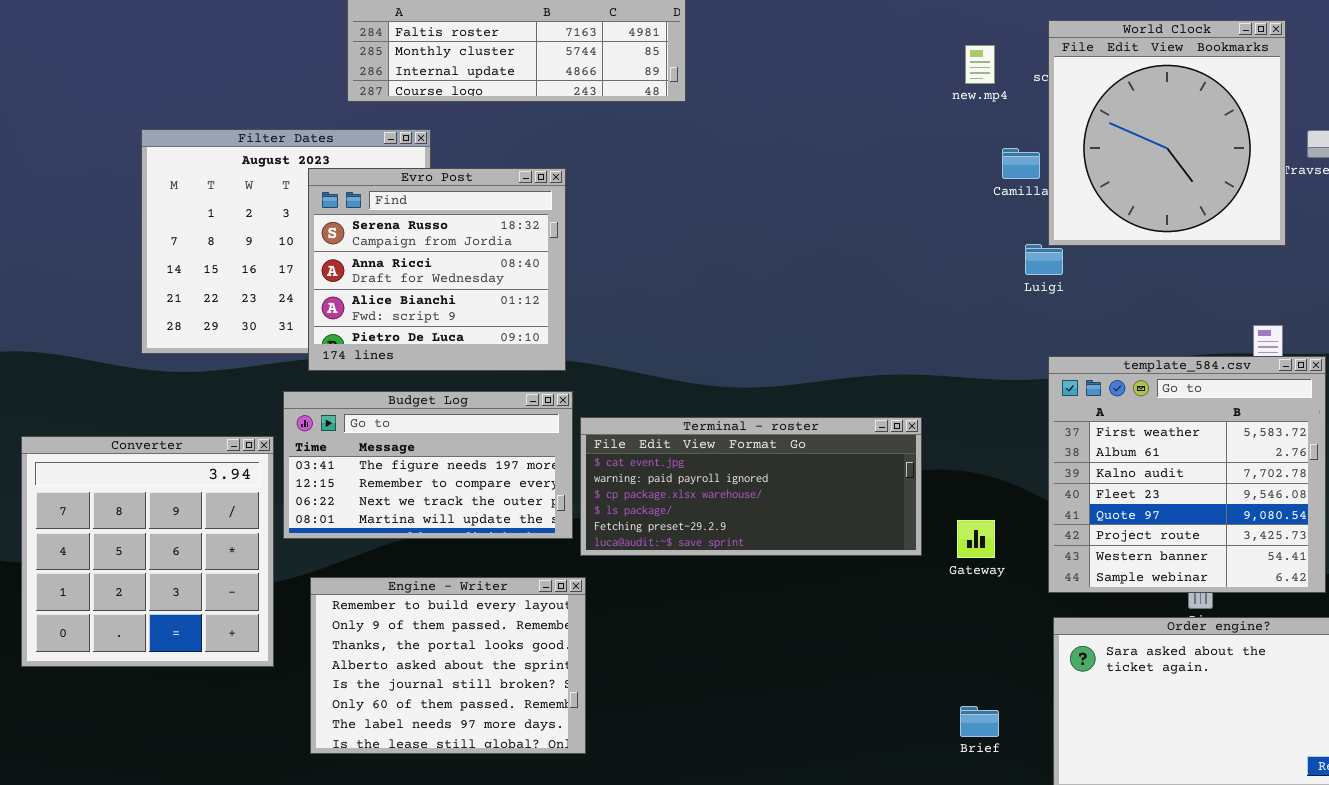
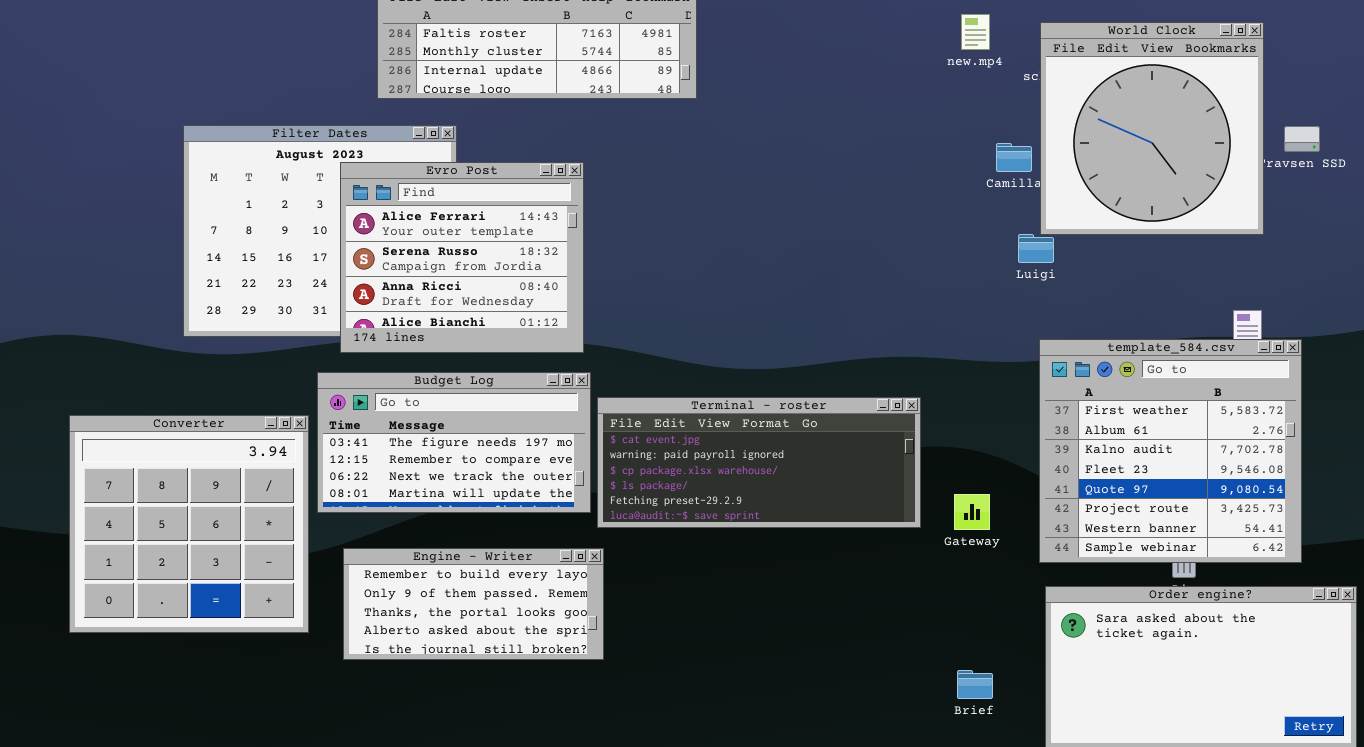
new.mp4: [965,45,995,84] -> [961,14,990,50], moved
Evro Post: [308,168,566,371] -> [340,162,584,353], scrolled up 1 row
Engine - Writer: [310,577,586,754] -> [343,548,604,660], resized

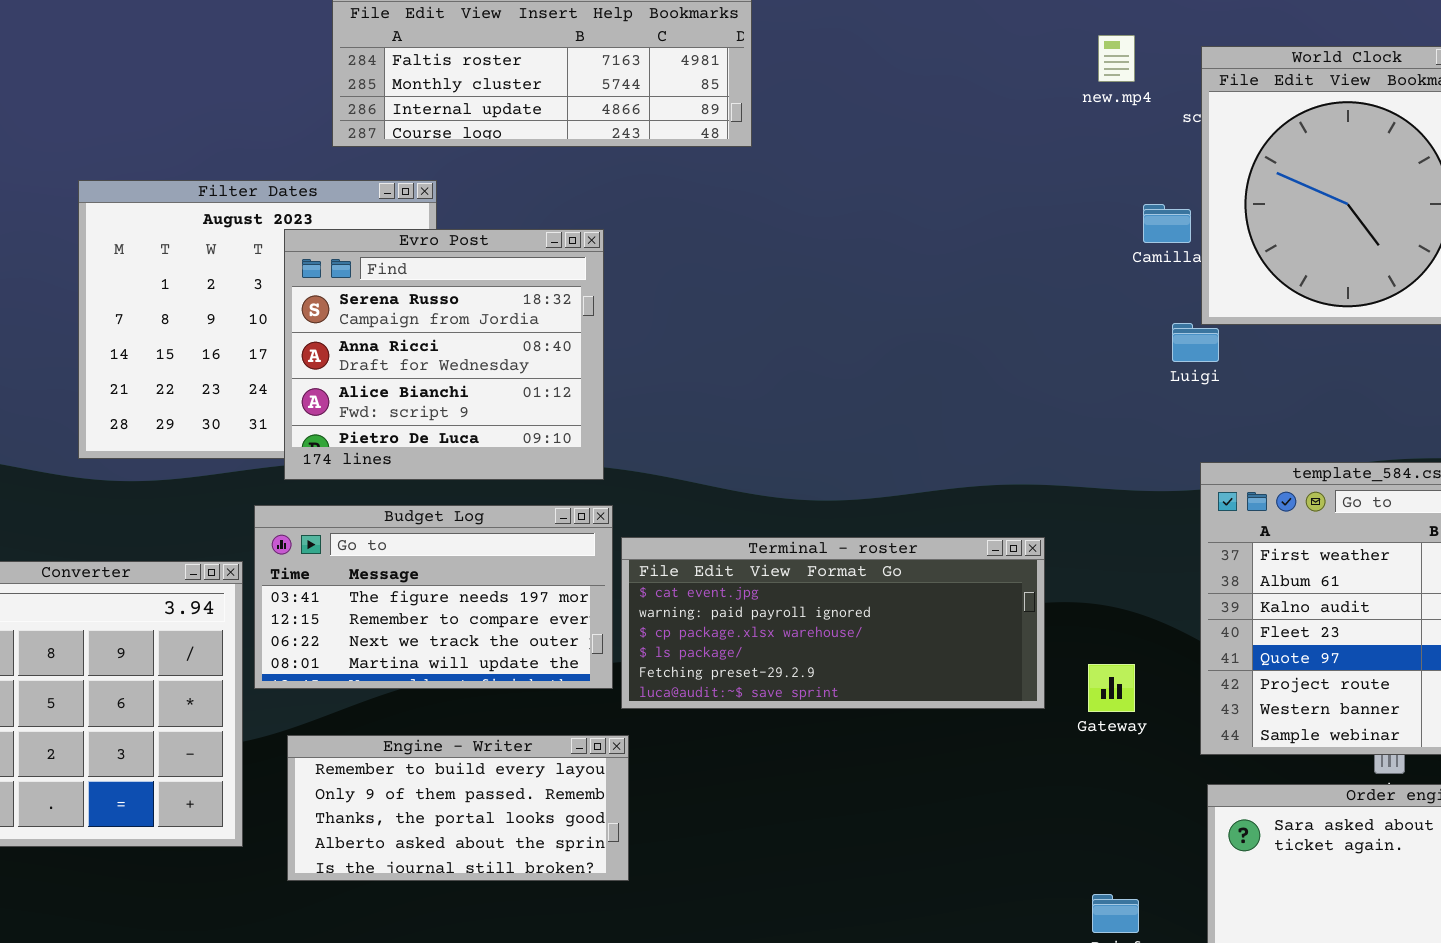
Evro Post: [340,162,584,353] -> [284,229,604,480], scrolled down 1 row

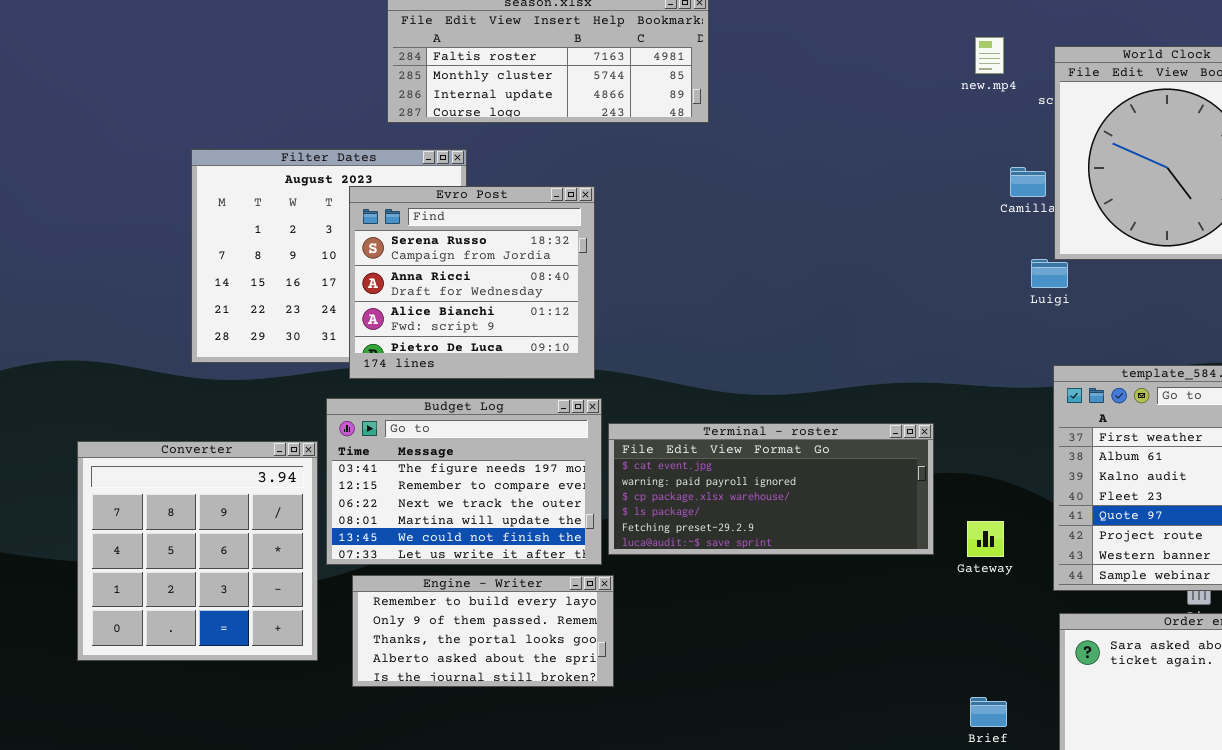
Budget Log: [254,505,613,689] -> [326,398,602,565], resized

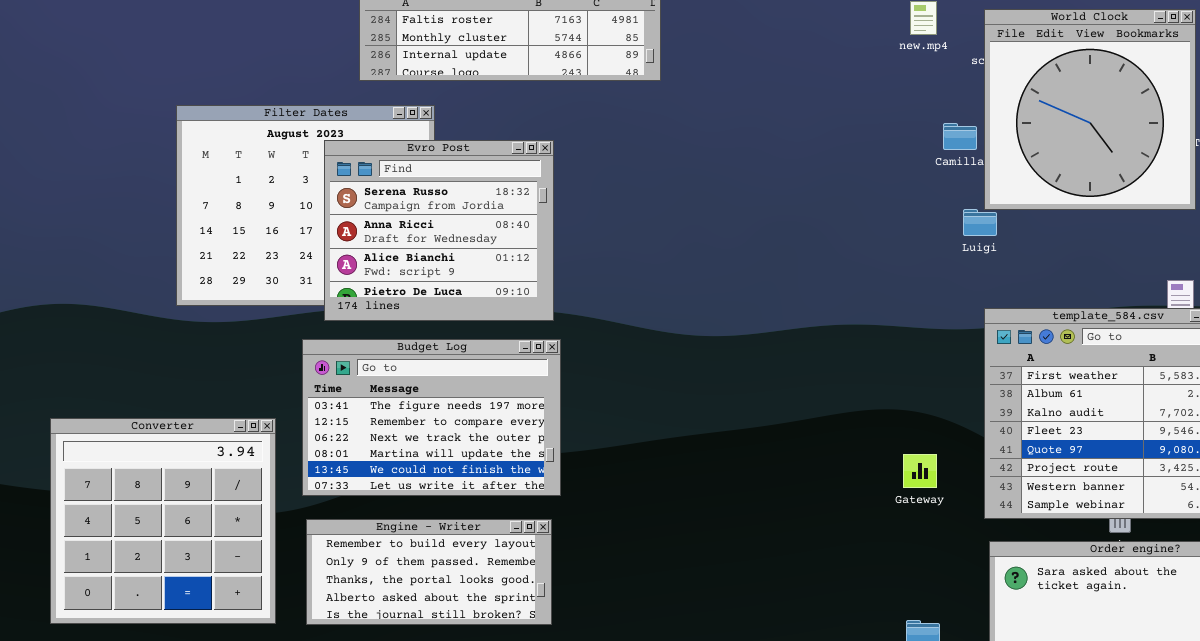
Terminal - roster: [608,423,934,555] -> none, closed
Converter: [77,441,318,661] -> [50,418,276,624], moved
Engine - Writer: [352,575,614,687] -> [306,519,552,625], moved

